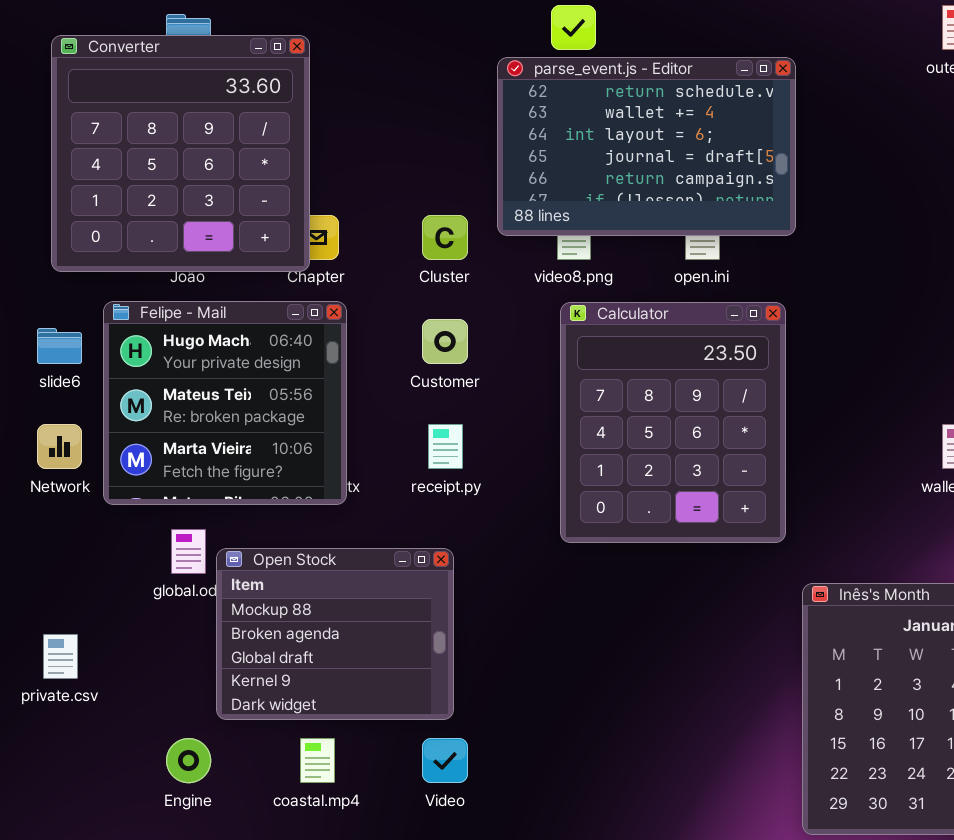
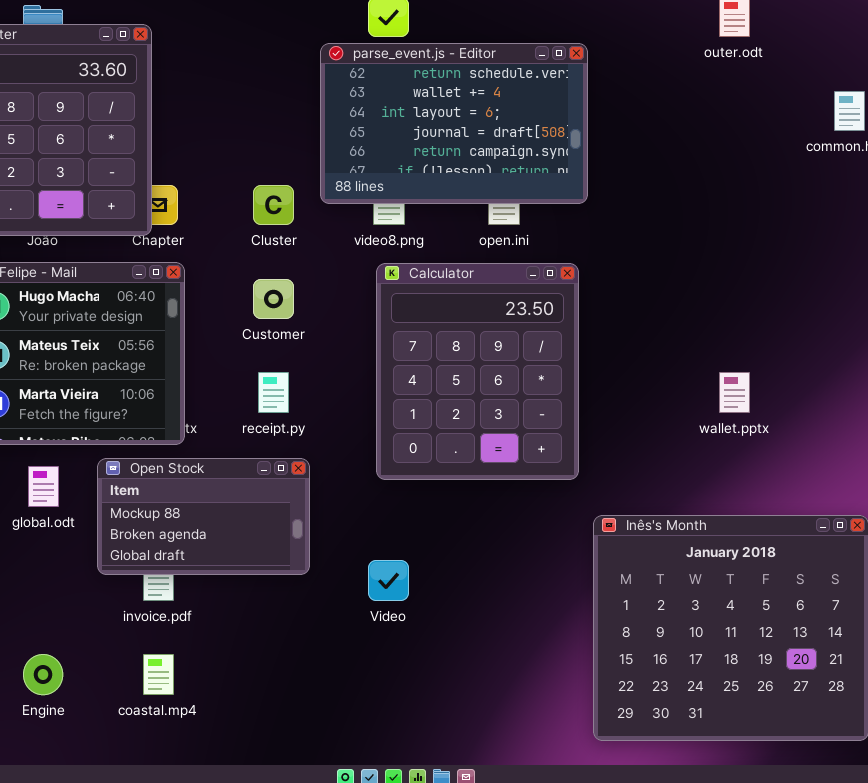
Open Stock: [216,548,454,720] -> [97,458,310,575], moved, resized
Video: [422,738,468,783] -> [368,560,409,601], moved

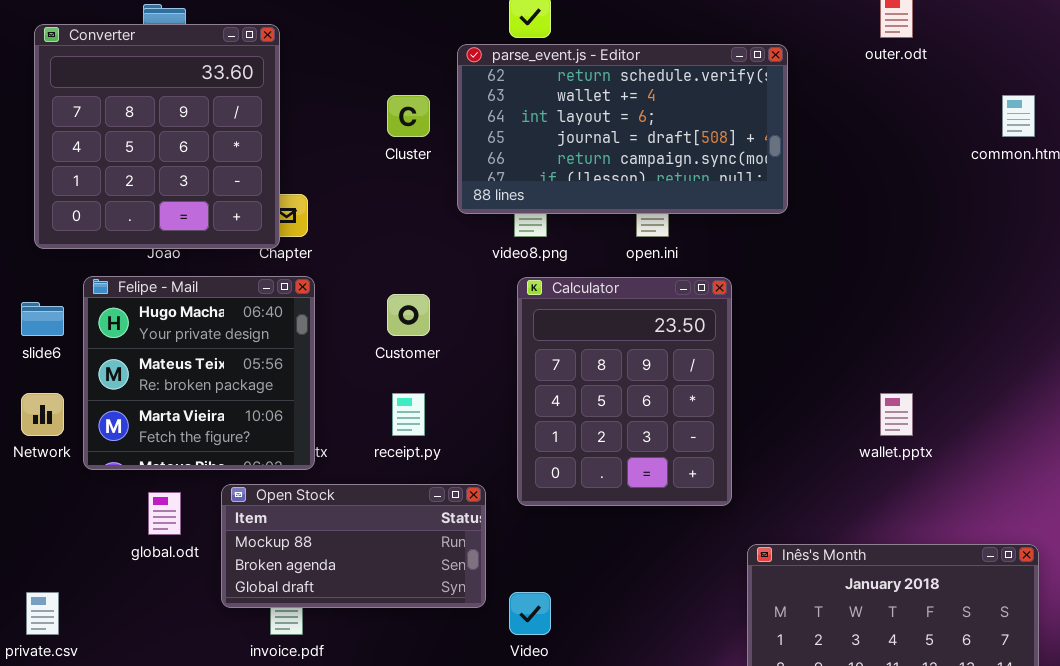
parse_event.js - Editor: [320,43,588,204] -> [457,44,788,214], resized
Cluster: [253,185,294,225] -> [387,95,430,137], moved
Open Stock: [97,458,310,575] -> [221,484,486,608], resized

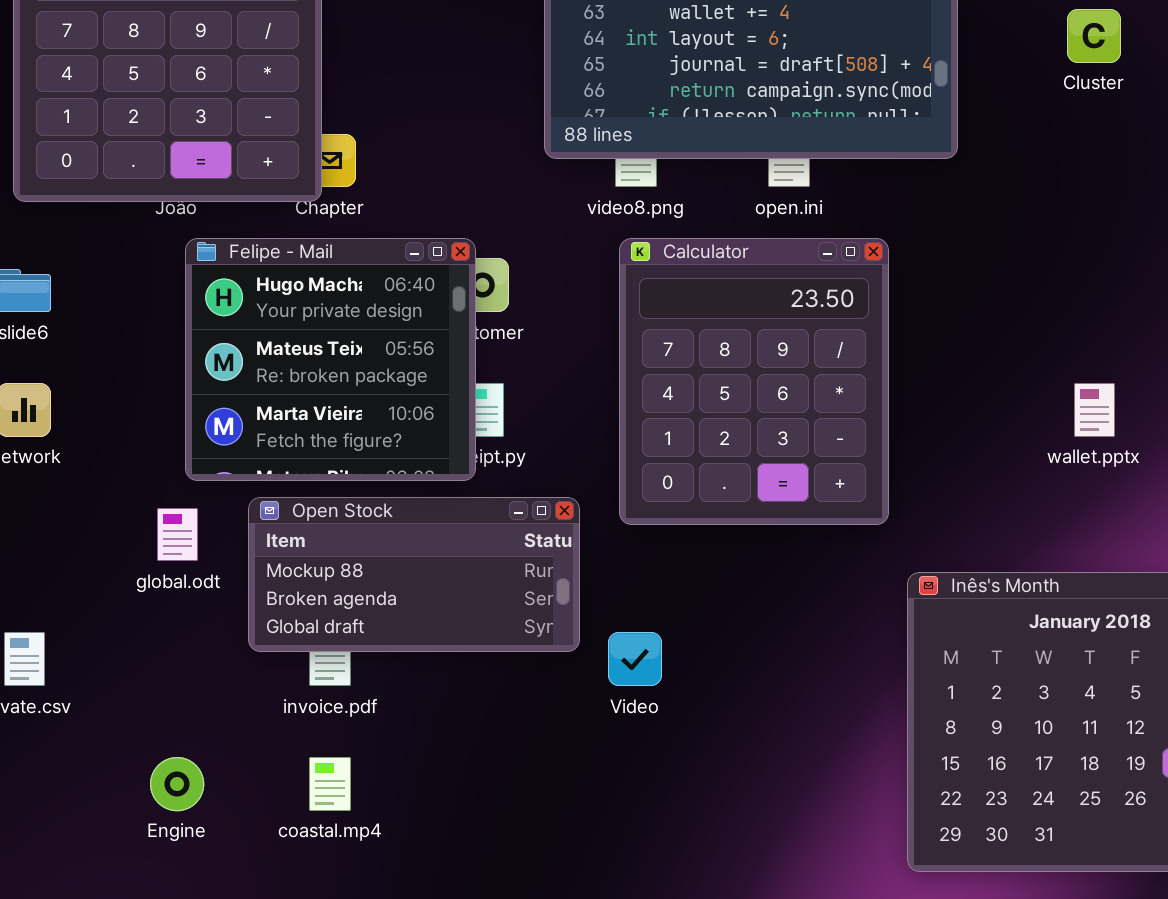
Cluster: [387,95,430,137] -> [1067,9,1121,63], moved
Felipe - Mail: [83,276,315,470] -> [185,238,476,481], moved

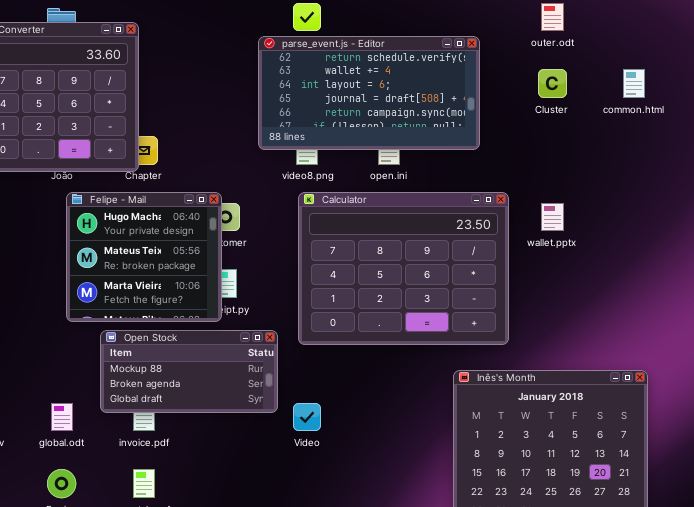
Calculator: [619,238,889,525] -> [298,192,509,345], resized
wallet.pptx: [1074,383,1115,437] -> [541,203,564,231], moved
global.odt: [157,508,198,561] -> [51,403,73,431], moved

